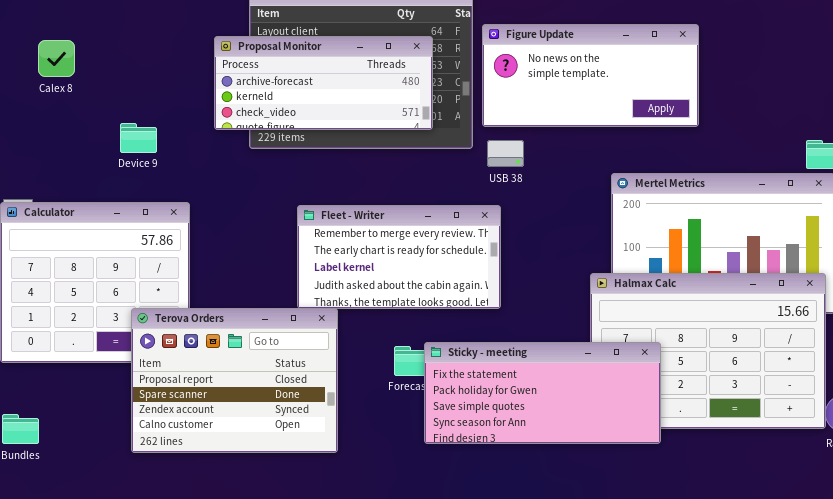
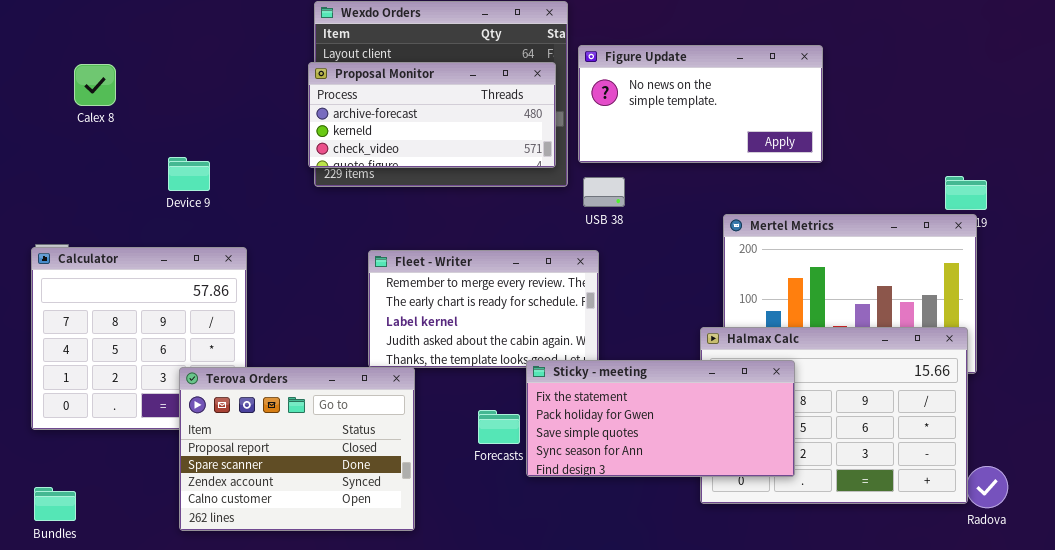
Proposal Monitor: [214,36,433,130] -> [308,62,556,168], moved
Sticky - meeting: [424,342,661,444] -> [526,360,795,477], moved

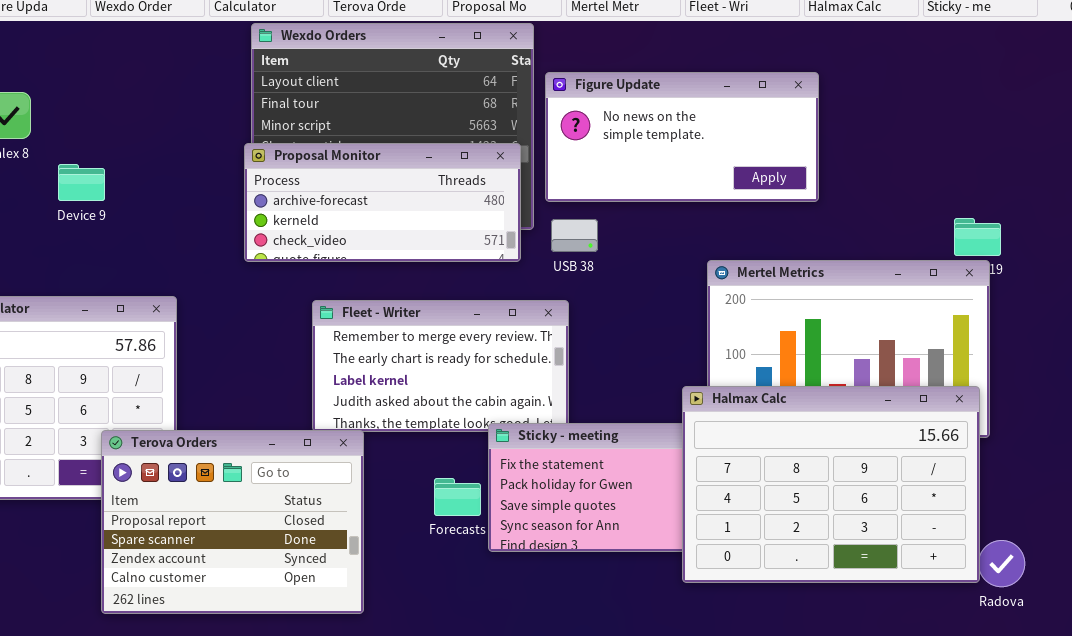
Proposal Monitor: [308,62,556,168] -> [244,143,521,262], moved
Device 9: [168,157,210,191] -> [58,164,105,201], moved
Halmax Calc: [700,327,968,504] -> [682,386,980,583], raised

